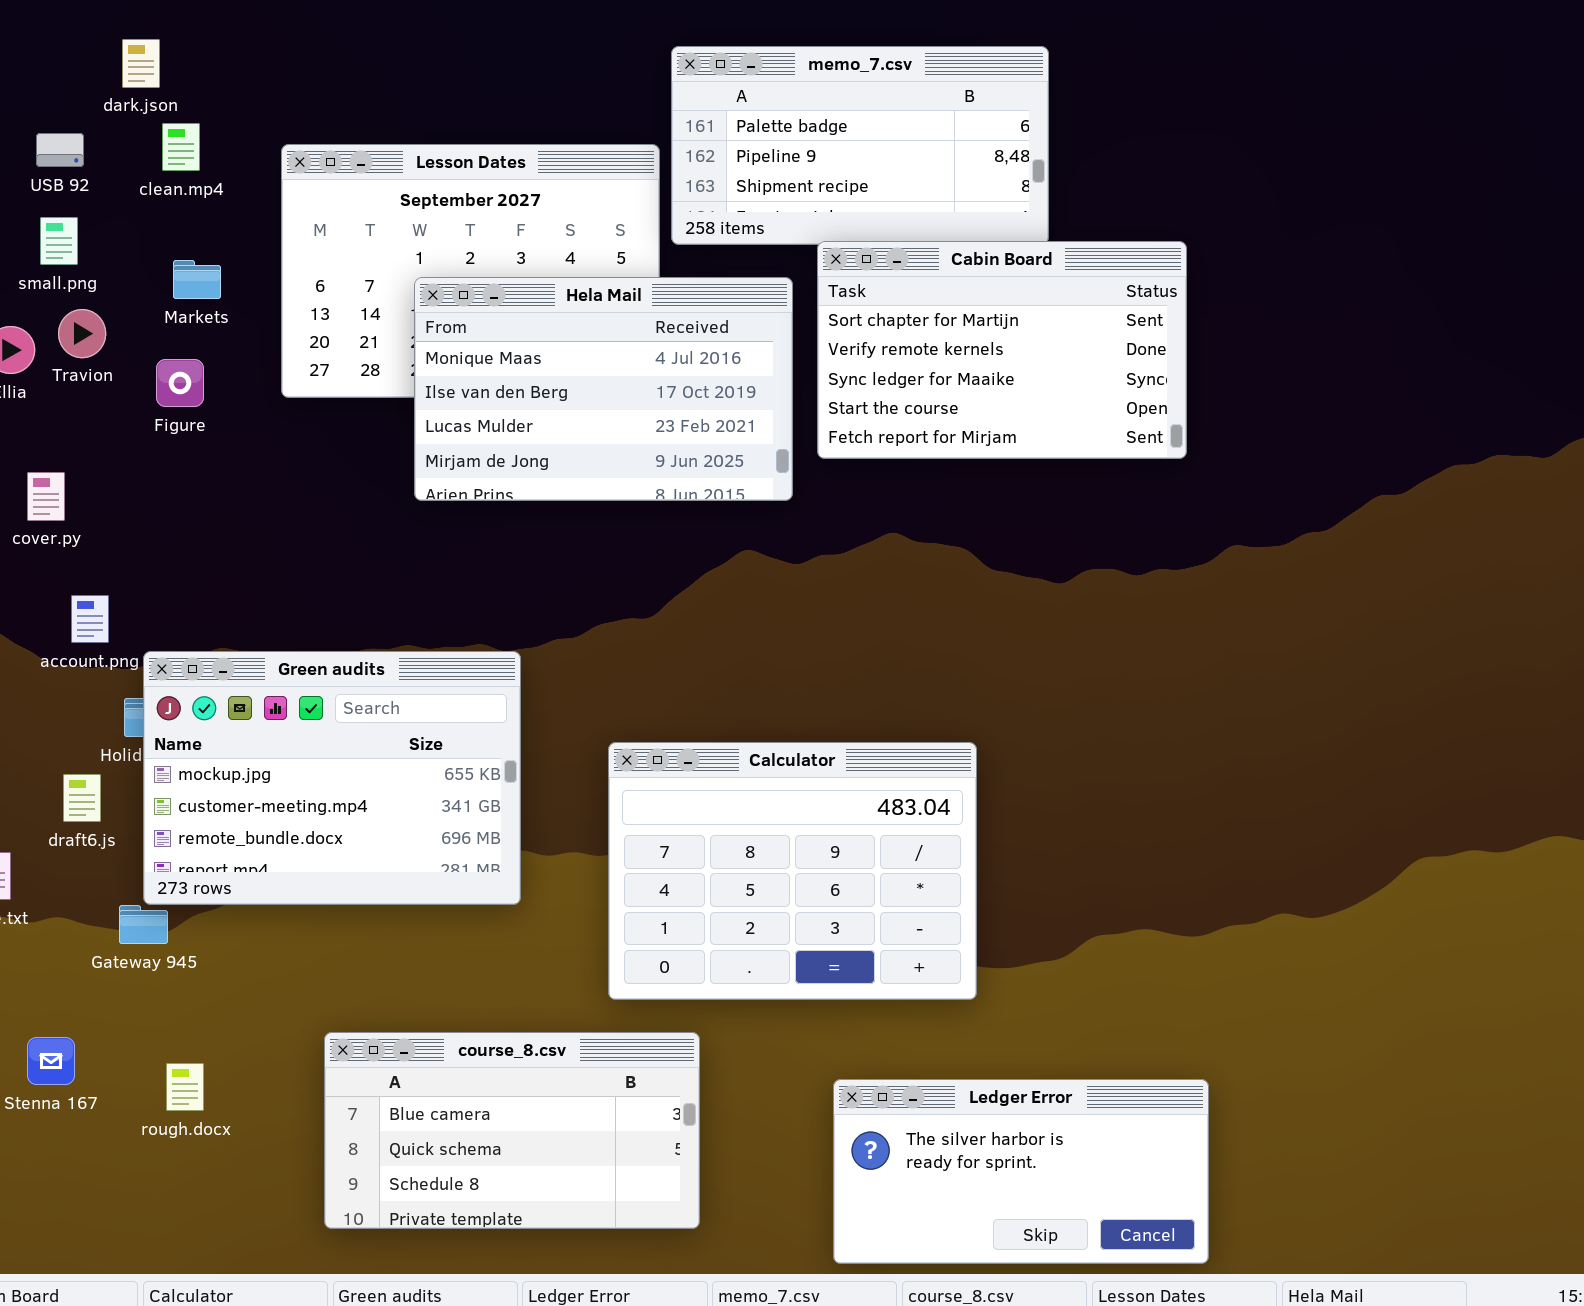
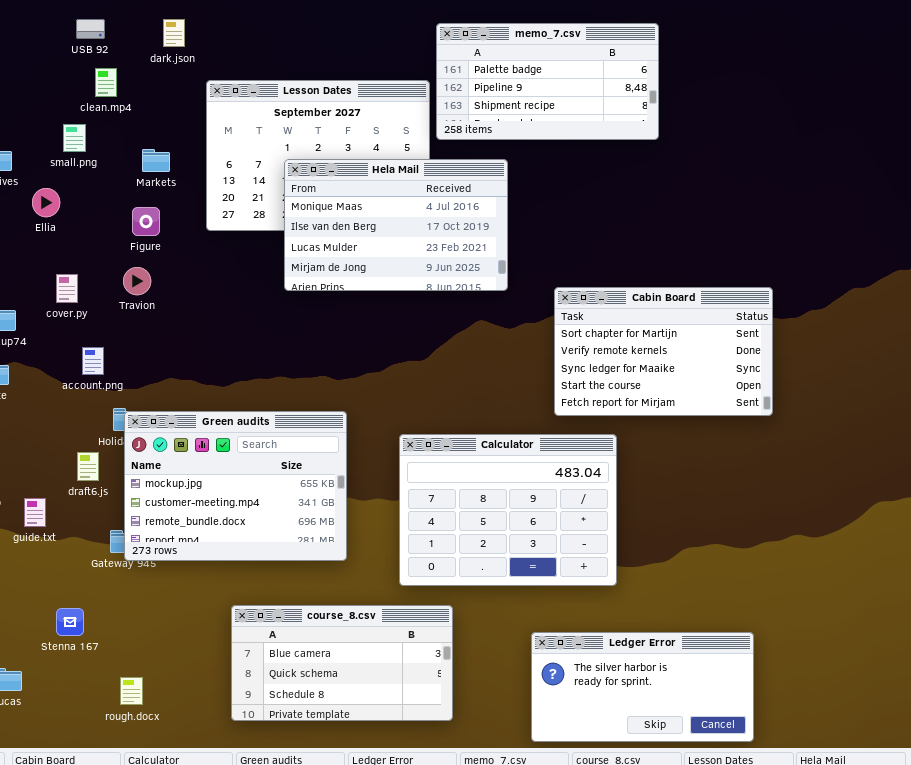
dark.json: [122,39,160,88] -> [163,19,185,47], moved
clean.mp4: [162,123,200,171] -> [95,68,117,97], moved
USB 92: [36,133,84,167] -> [76,19,105,39], moved
Cabin Board: [817,241,1187,459] -> [554,287,773,416], moved
Travion: [58,309,106,358] -> [123,267,151,295], moved
Green audits: [143,651,521,905] -> [124,411,347,561], moved
rough.docx: [166,1063,204,1111] -> [120,677,143,705], moved

